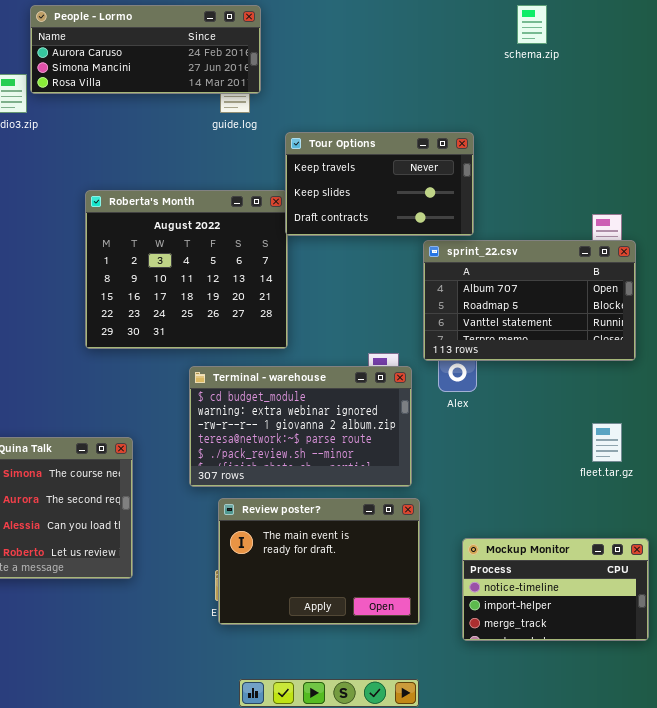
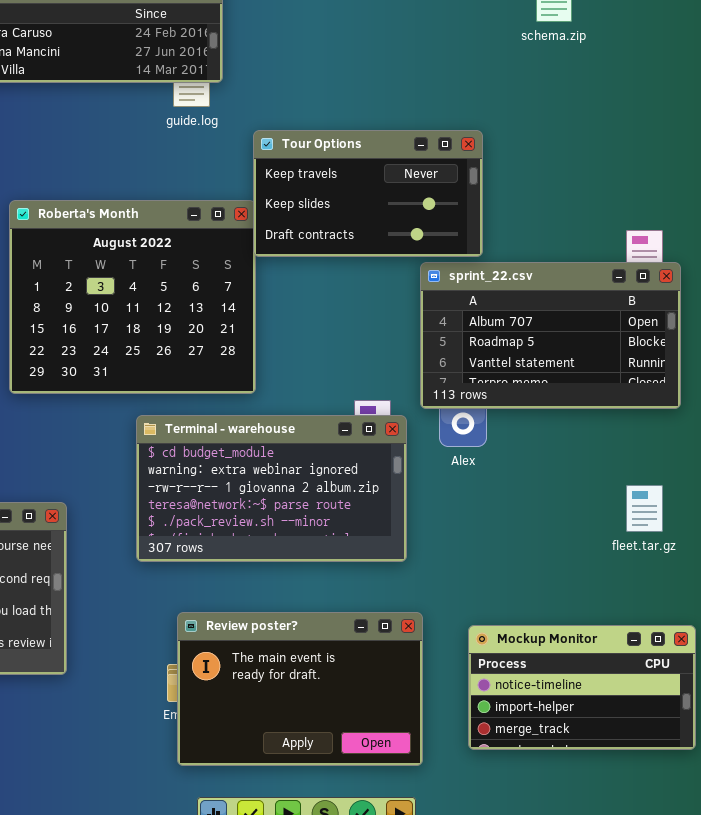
Review poster?: [218,498,420,625] -> [177,612,423,766], moved

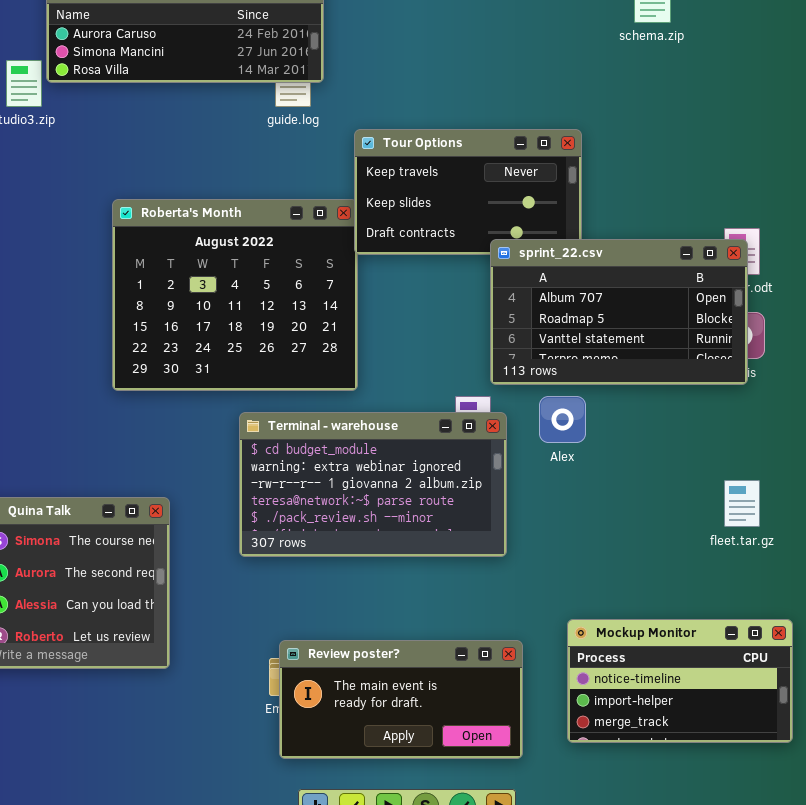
sprint_22.csv: [420,262,681,409] -> [490,239,748,385], moved
Review poster?: [177,612,423,766] -> [279,640,523,759], resized

